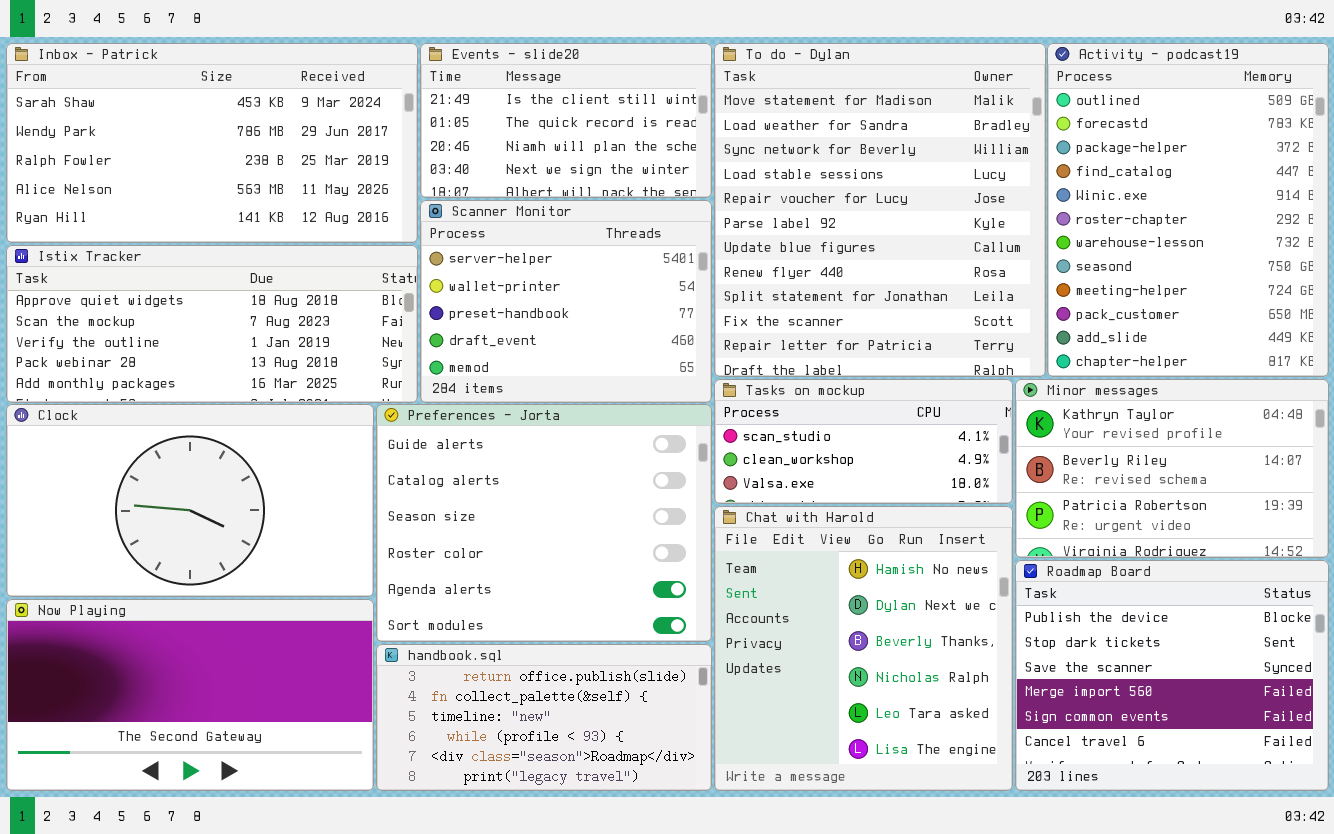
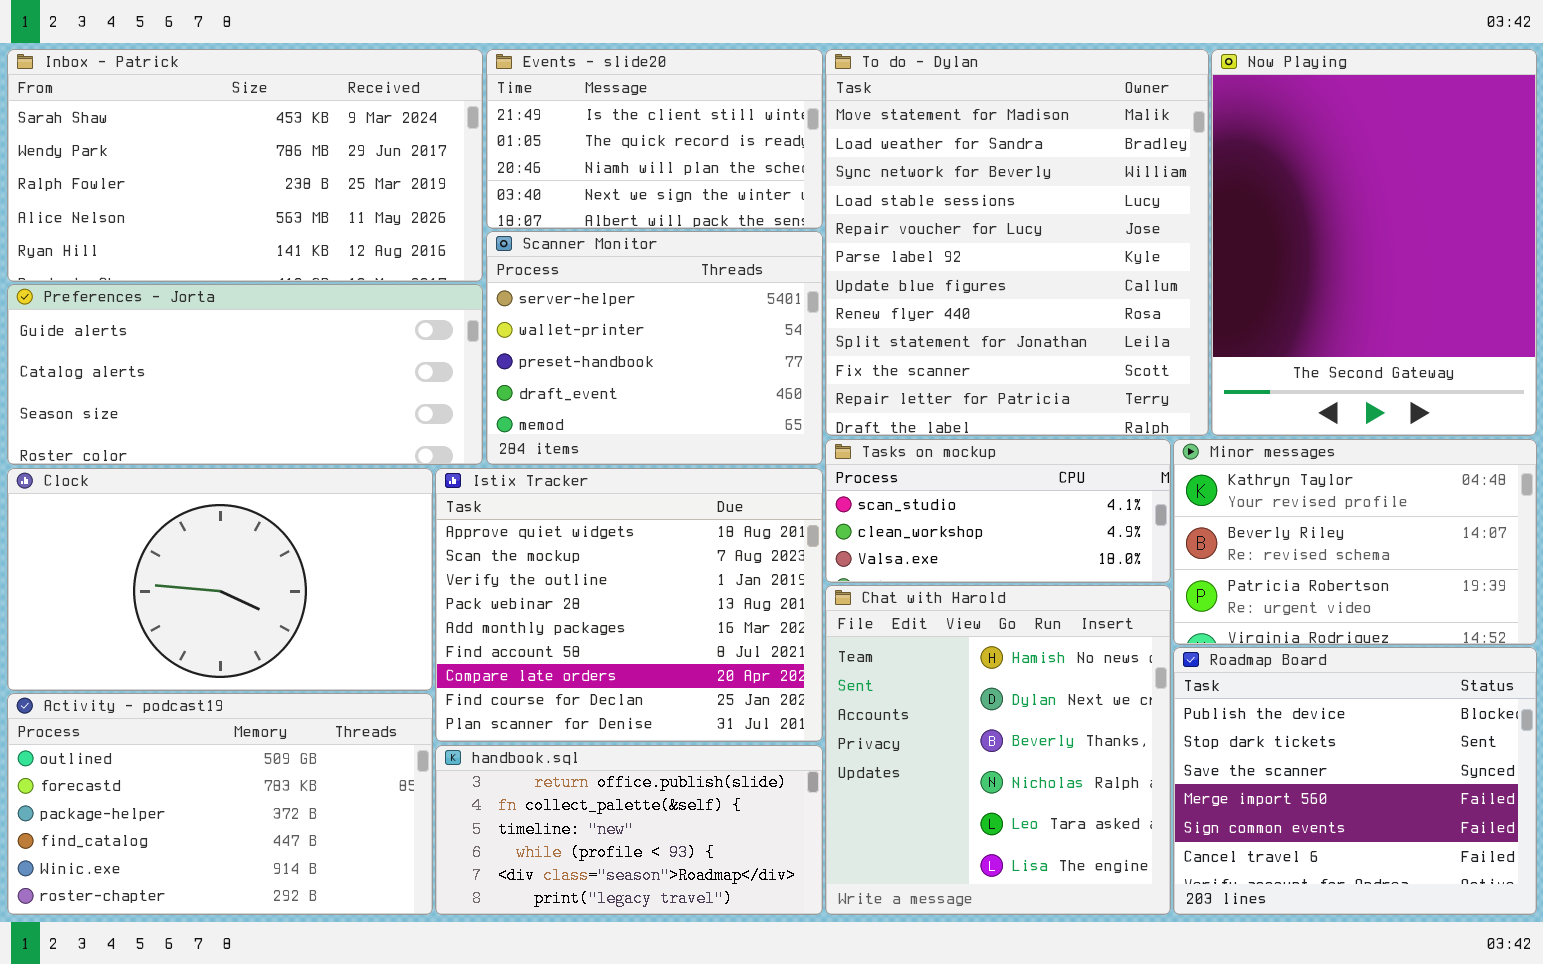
Activity - podcast19: [1047,43,1329,377] -> [7,693,433,915], moved, resized
Istix Tracker: [6,245,418,403] -> [435,468,823,742], moved, resized
Preferences - Jorta: [376,404,712,642] -> [7,284,483,465], moved, resized
Now Playing: [6,599,374,791] -> [1211,49,1537,436], moved, resized

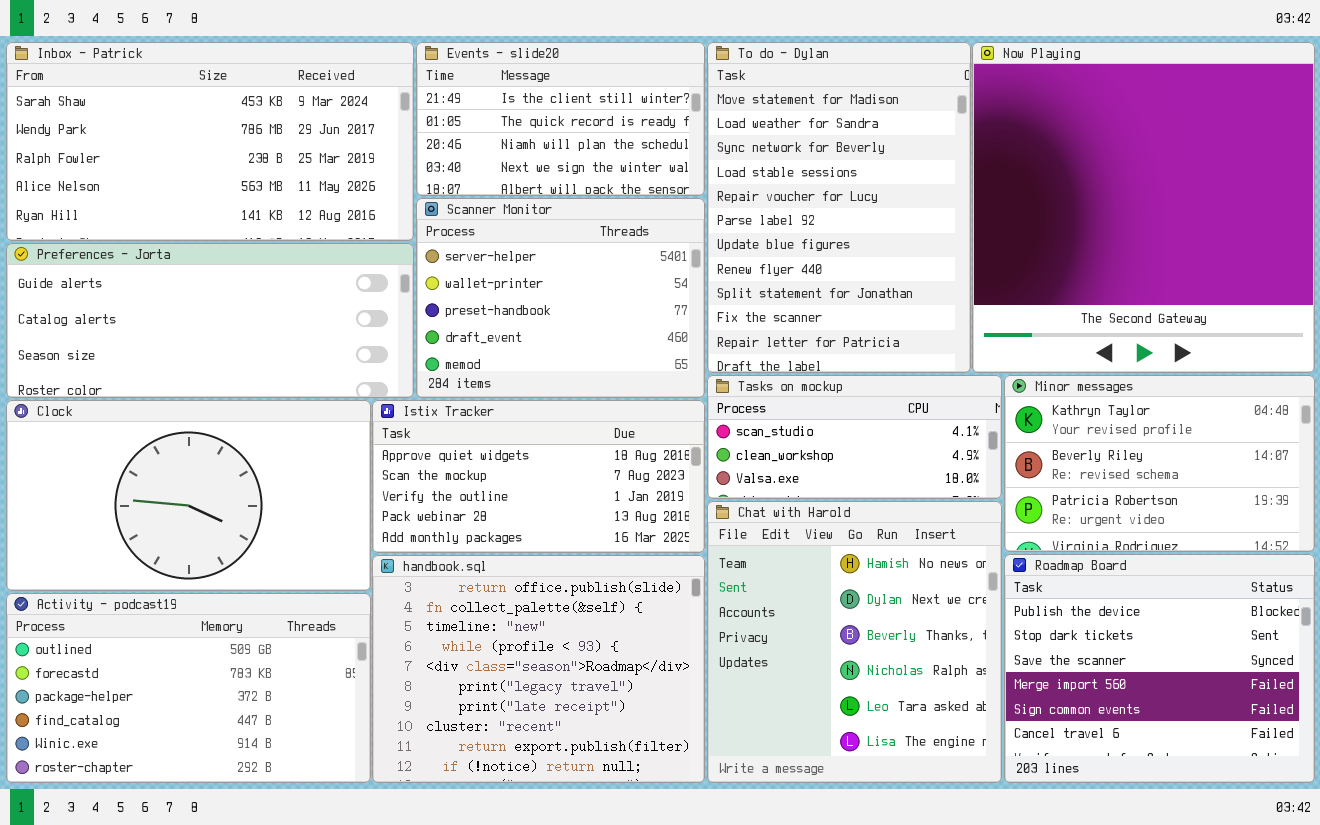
To do - Dylan: [825,49,1209,436] -> [707,42,971,373], resized
Now Playing: [1211,49,1537,436] -> [972,42,1315,373], resized
Istix Tracker: [435,468,823,742] -> [372,400,705,553], resized
handbook.sql: [435,745,823,915] -> [372,555,705,783], resized

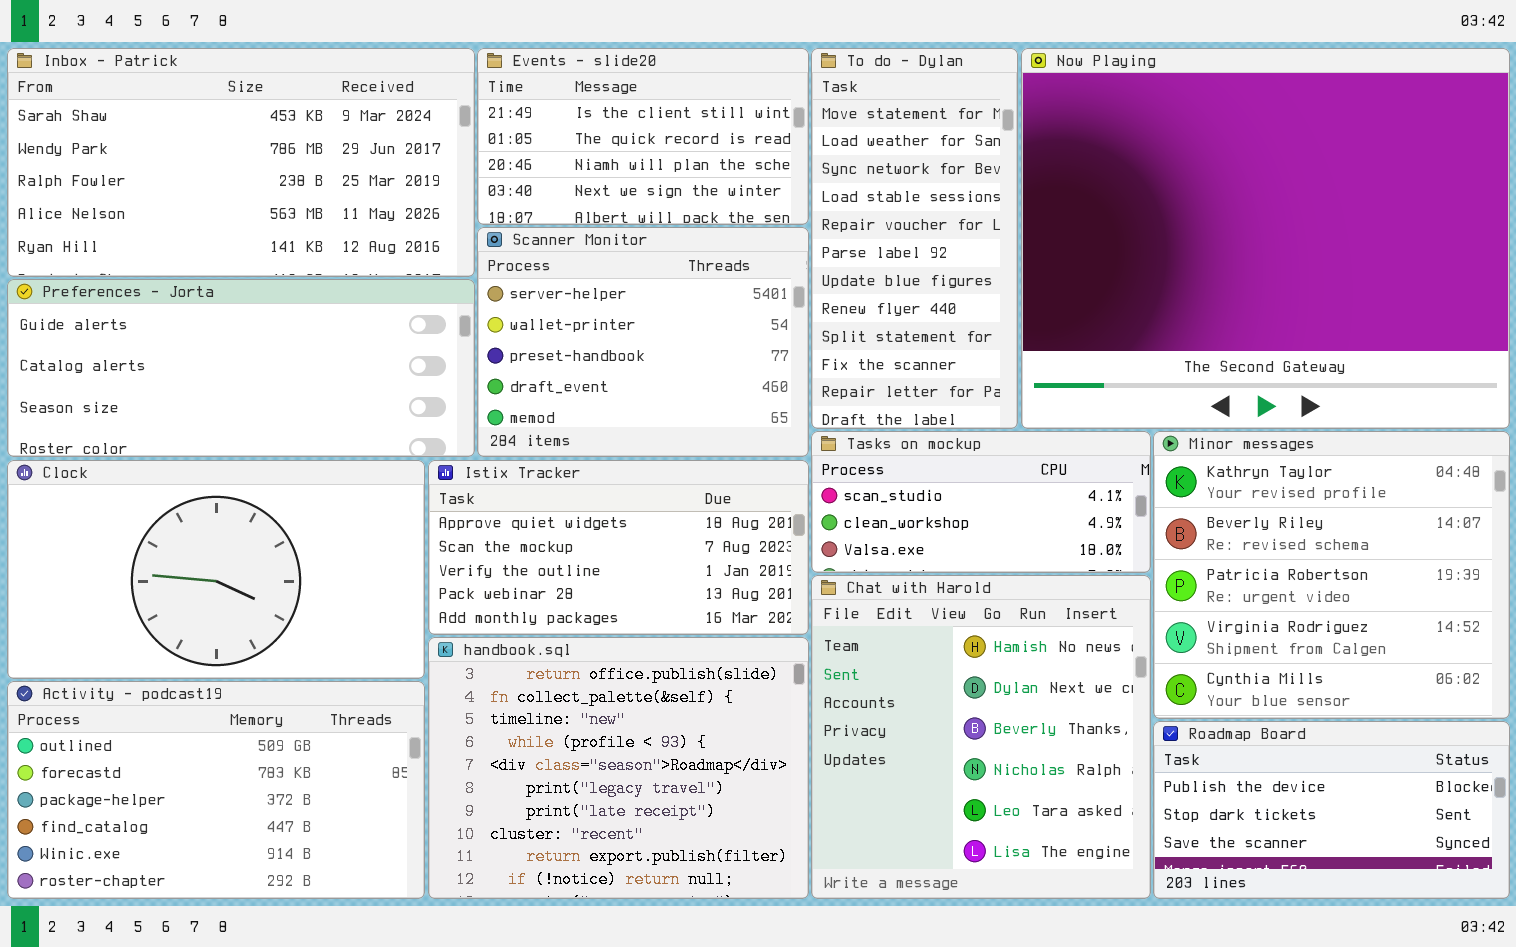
To do - Dylan: [707,42,971,373] -> [811,48,1018,429], resized
Now Playing: [972,42,1315,373] -> [1021,48,1510,429], resized
Minor messages: [1004,375,1315,552] -> [1153,431,1510,719], resized
Roadmap Board: [1004,554,1315,783] -> [1153,721,1510,899], resized

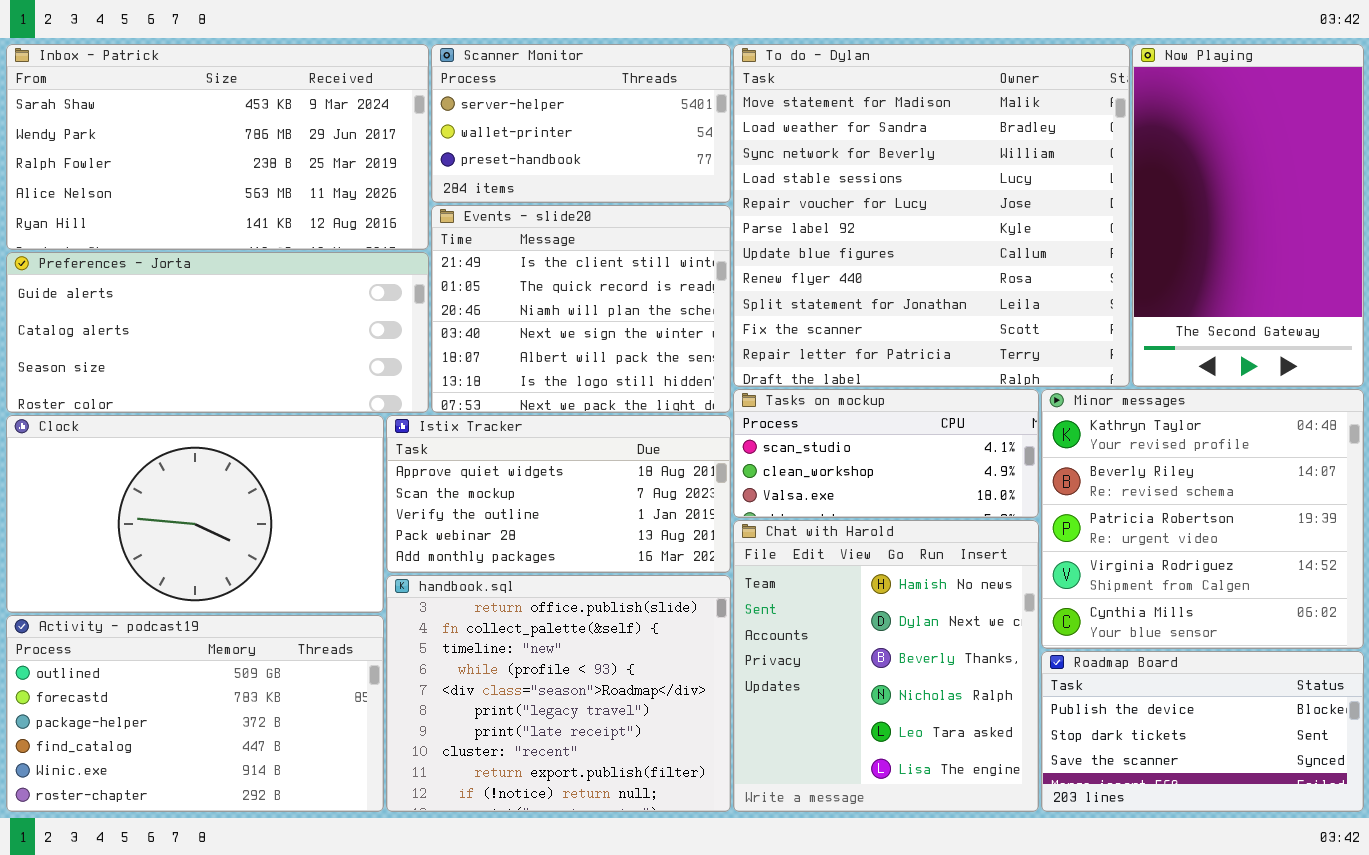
Events - slide20: [477,48,809,225] -> [431,205,731,413], moved, resized
To do - Dylan: [811,48,1018,429] -> [733,44,1130,387], resized
Now Playing: [1021,48,1510,429] -> [1132,44,1364,387], resized
Scanner Monitor: [477,227,809,457] -> [431,44,731,203], moved, resized

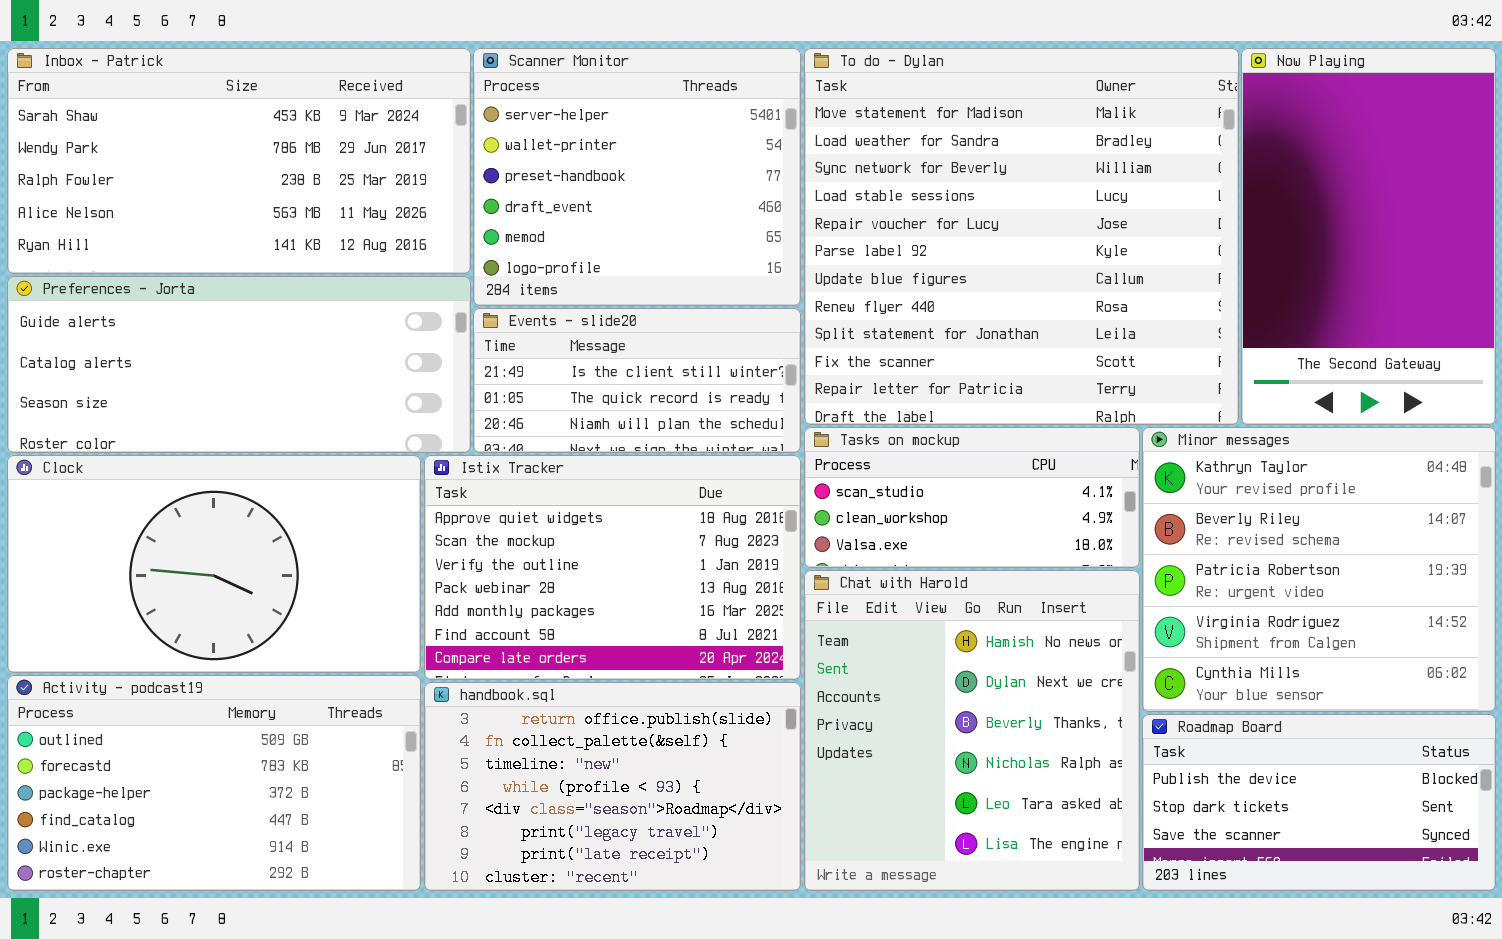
Scanner Monitor: [431,44,731,203] -> [473,48,801,306], resized
Events - slide20: [431,205,731,413] -> [473,308,801,453], resized
Istix Tracker: [386,415,731,573] -> [424,455,801,680], resized
handbook.sql: [386,575,731,812] -> [424,682,801,891], resized

